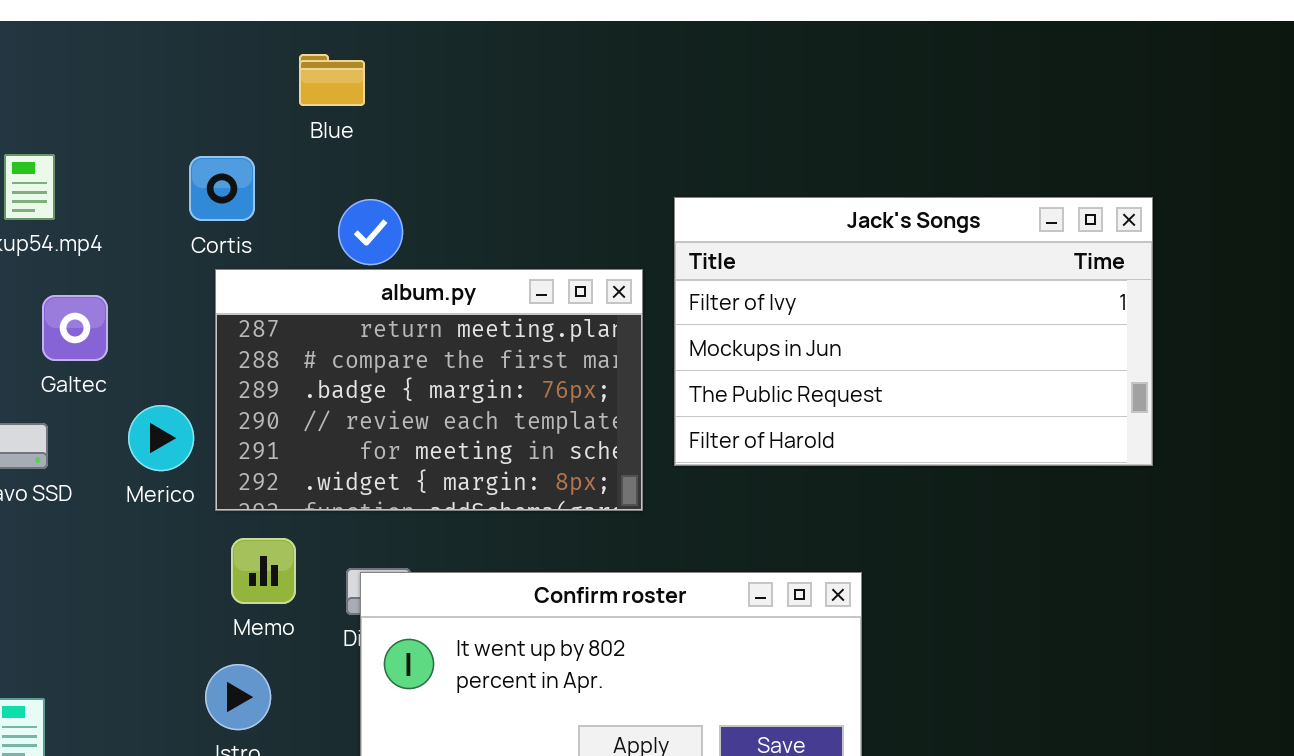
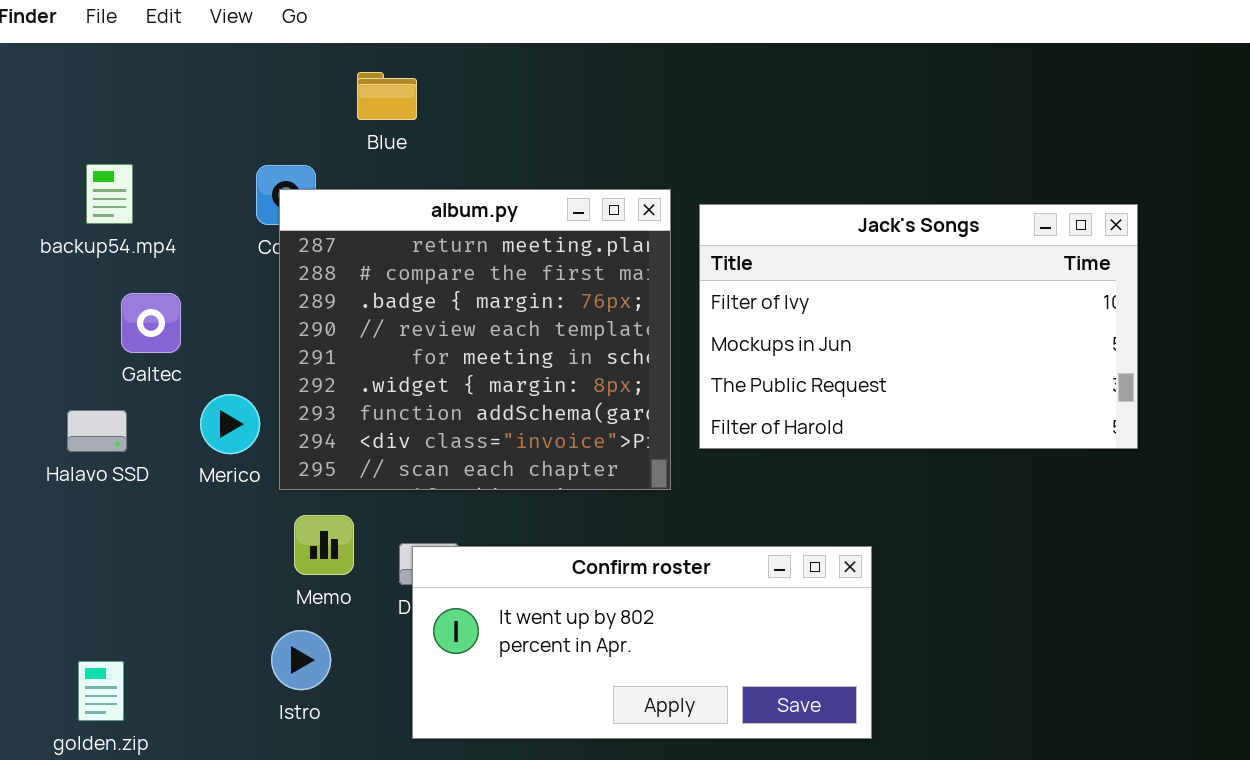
album.py: [215,269,643,511] -> [279,189,671,490], resized

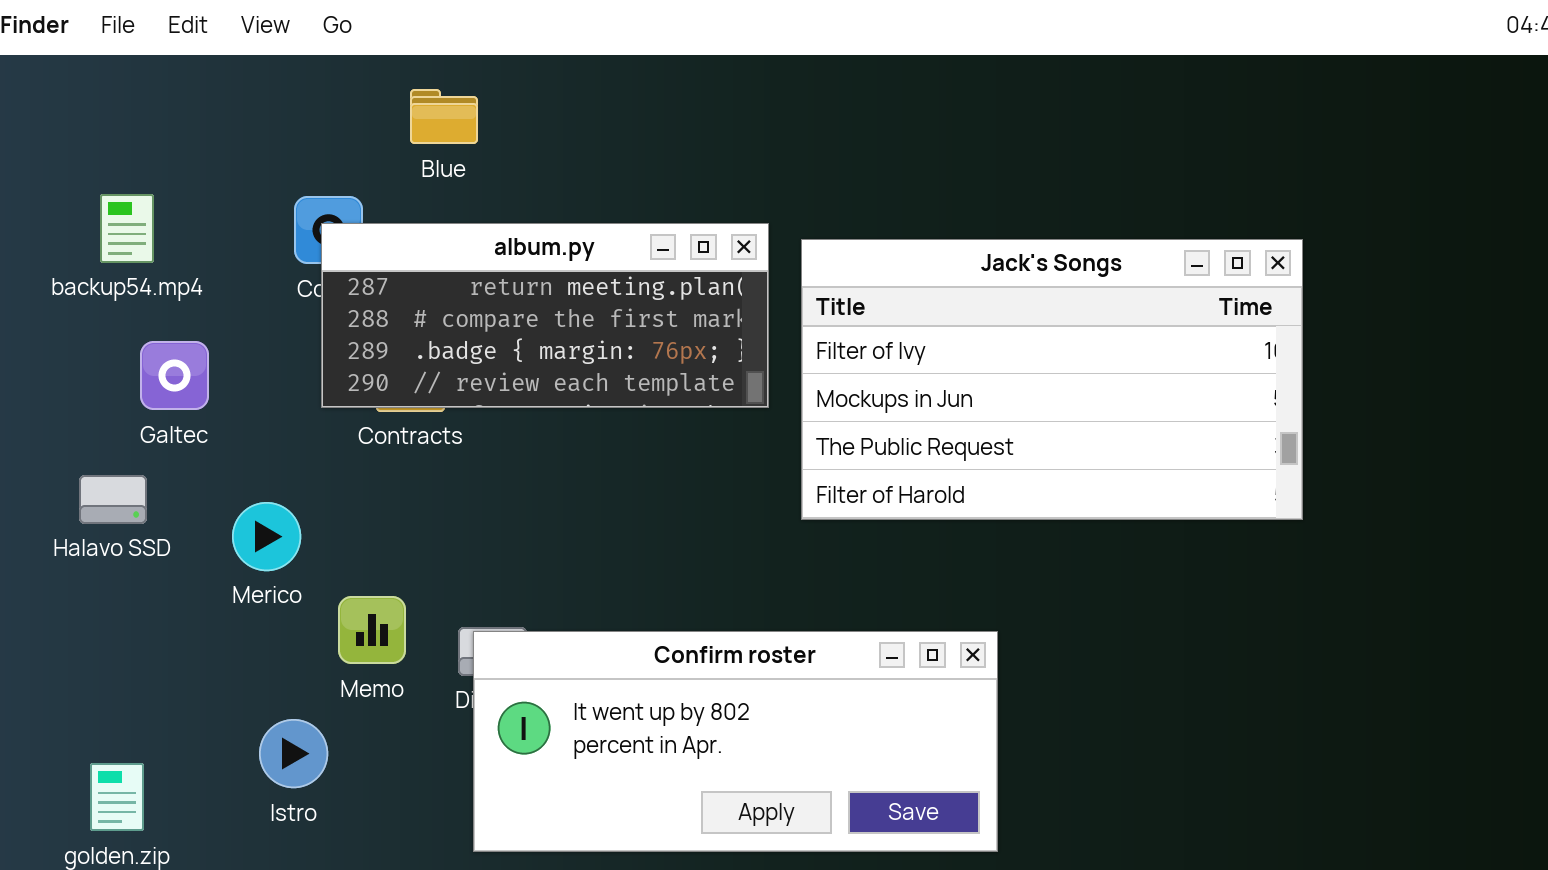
album.py: [279,189,671,490] -> [321,223,769,408], resized
Merico: [200,394,260,454] -> [232,502,301,571], moved
Istro: [271,630,331,690] -> [259,719,328,788], moved

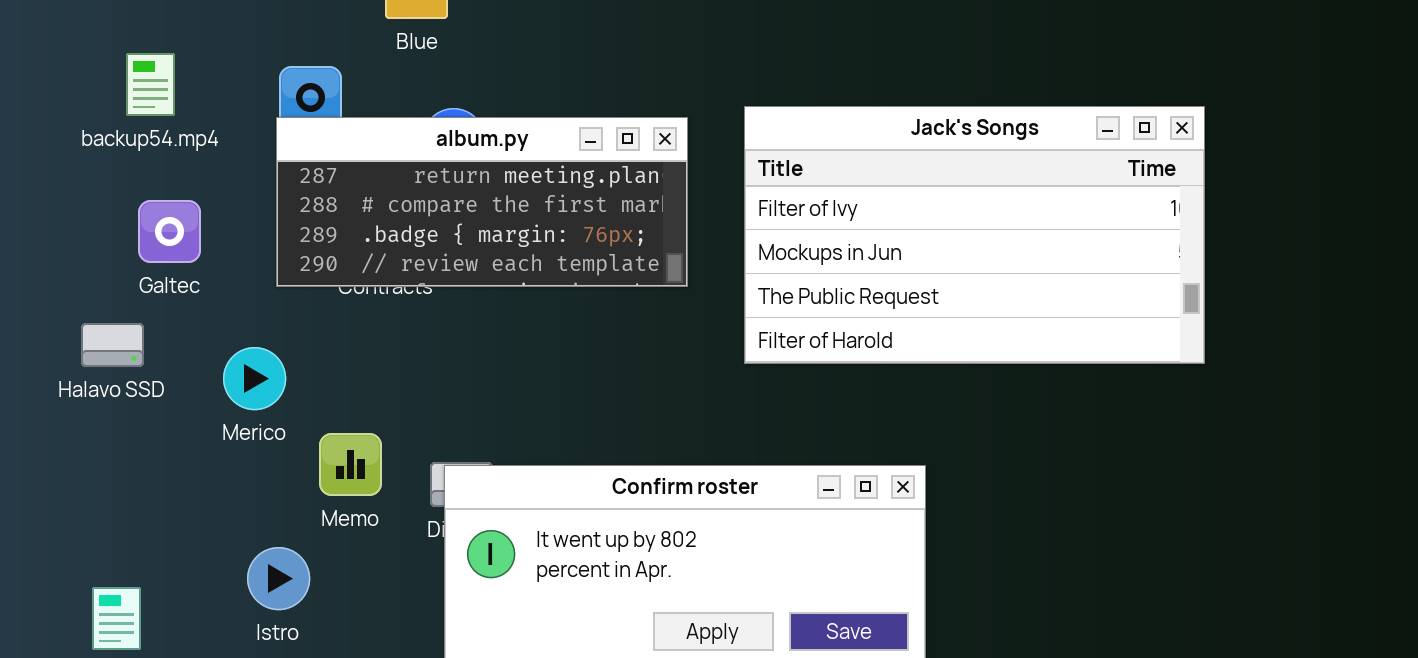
backup54.mp4: [100,194,154,263] -> [126,53,175,116], moved
album.py: [321,223,769,408] -> [276,117,688,287], moved

